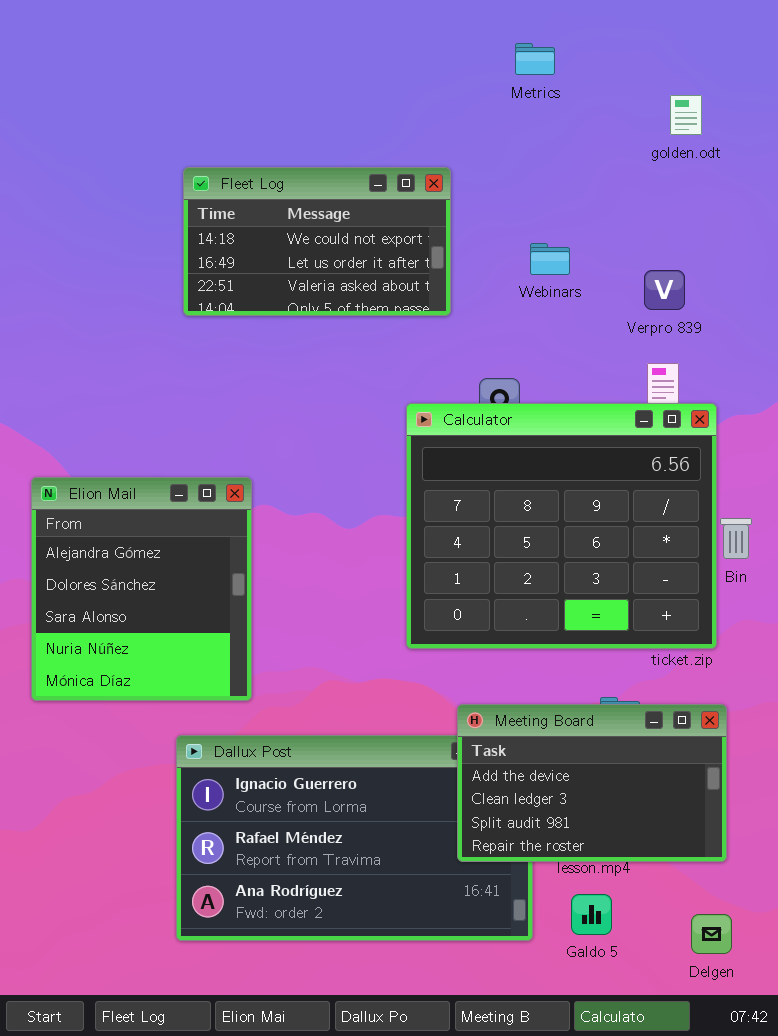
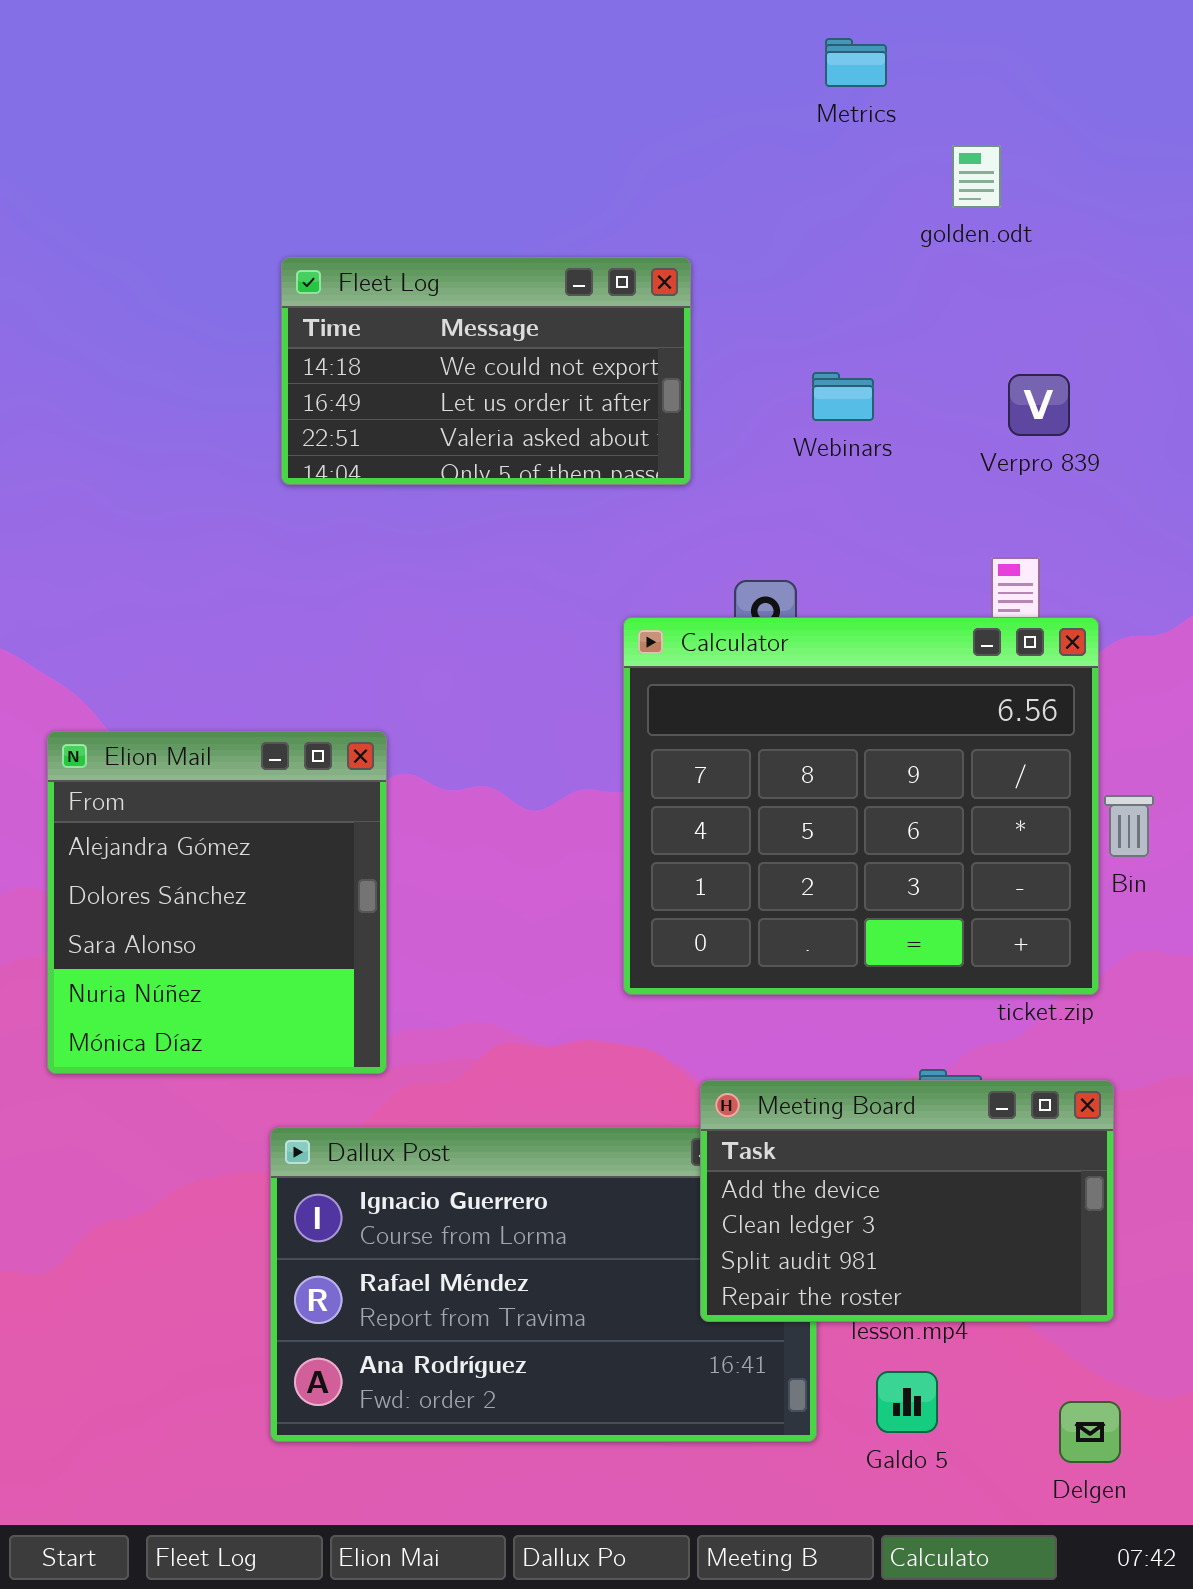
Metrics: [515,43,555,75] -> [825,38,887,87], moved
golden.odt: [670,95,702,135] -> [952,145,1001,208], moved
Verpro 839: [644,270,685,310] -> [1008,374,1070,436], moved

